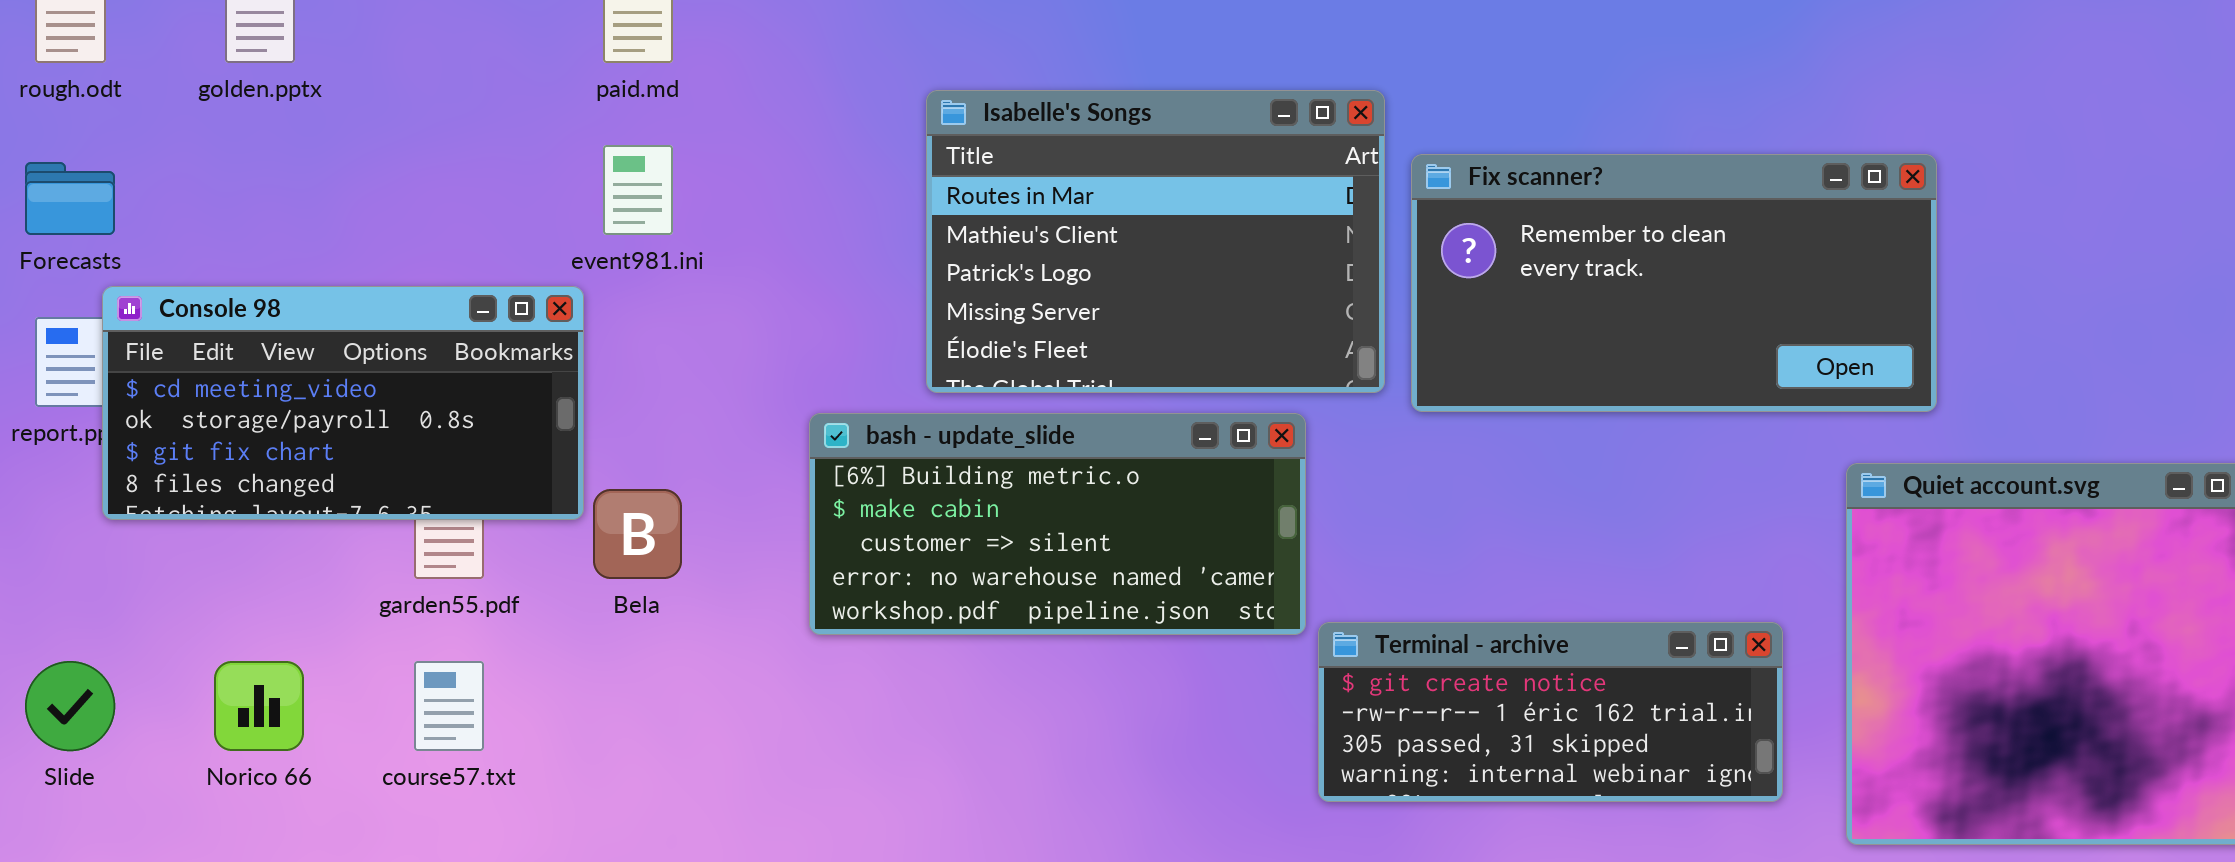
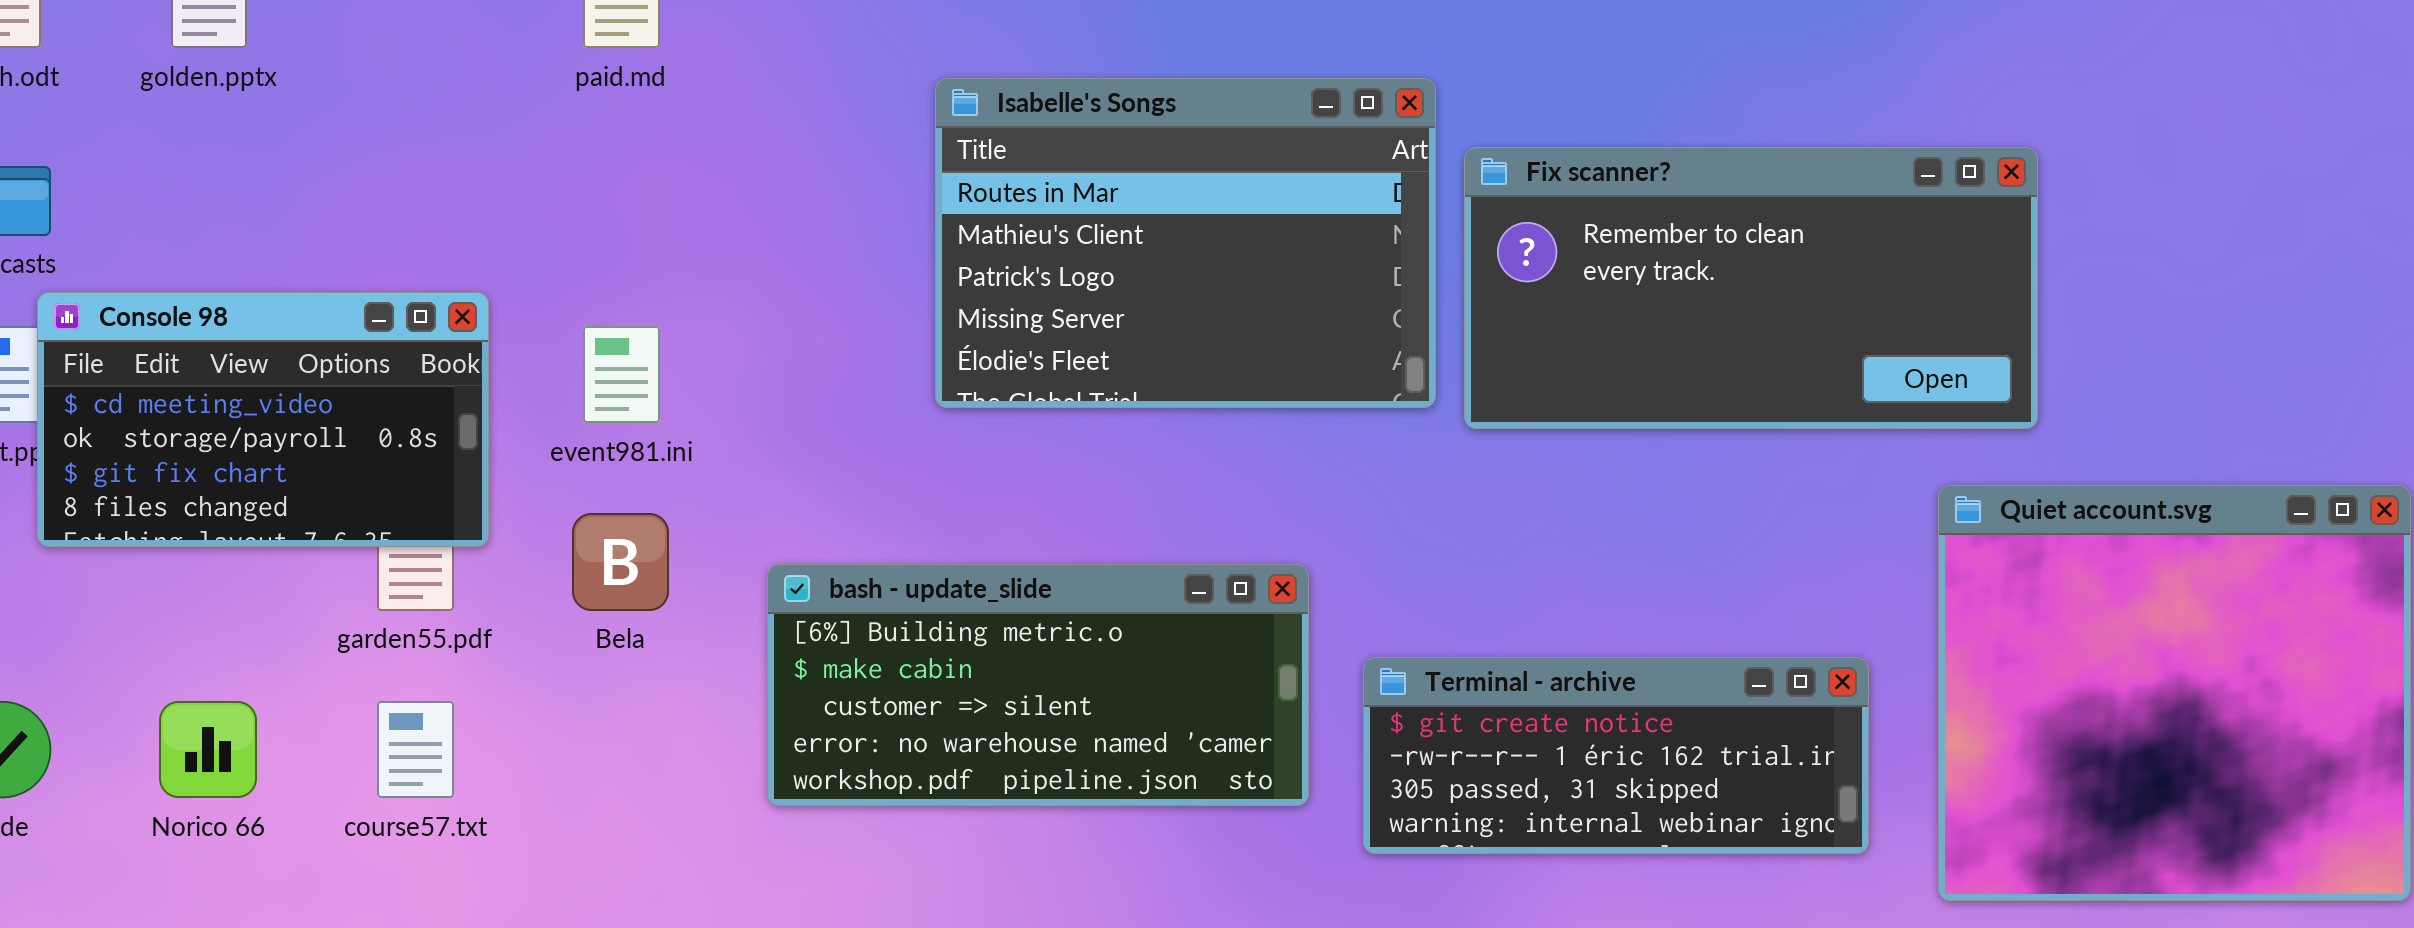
event981.ini: [603,145,673,235] -> [583,326,660,423], moved
Console 98: [102,286,584,520] -> [37,292,489,547], resized
bash - update_slide: [809,413,1306,635] -> [767,564,1309,806], moved

